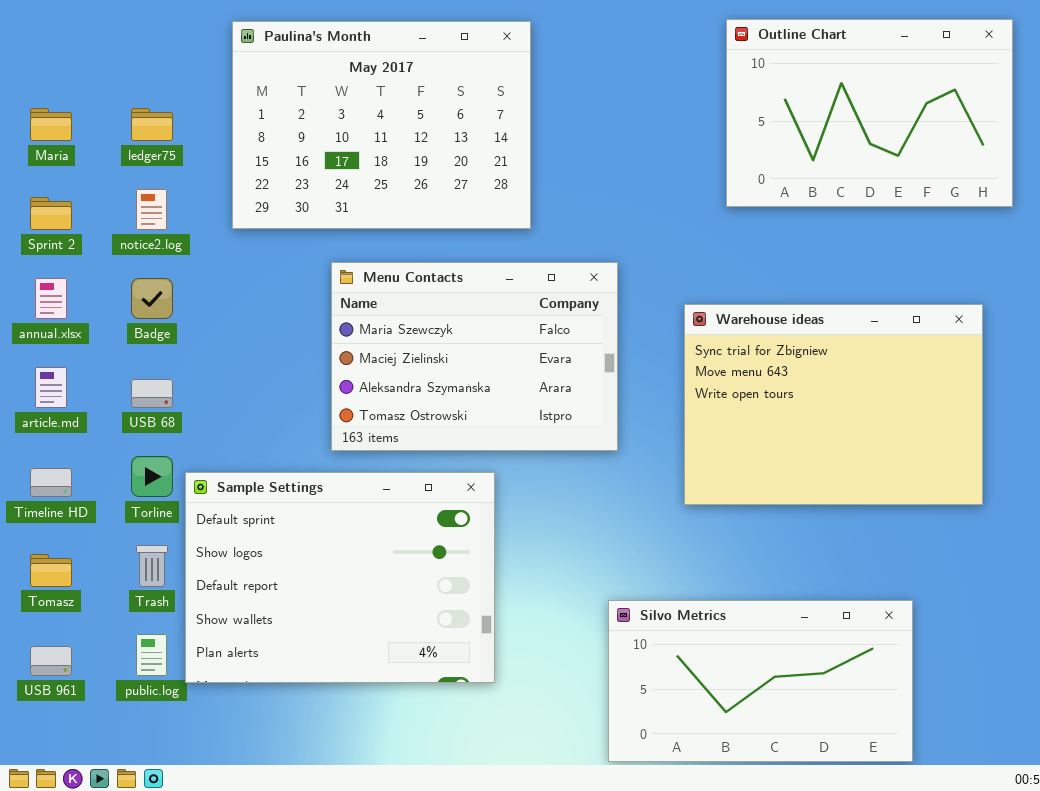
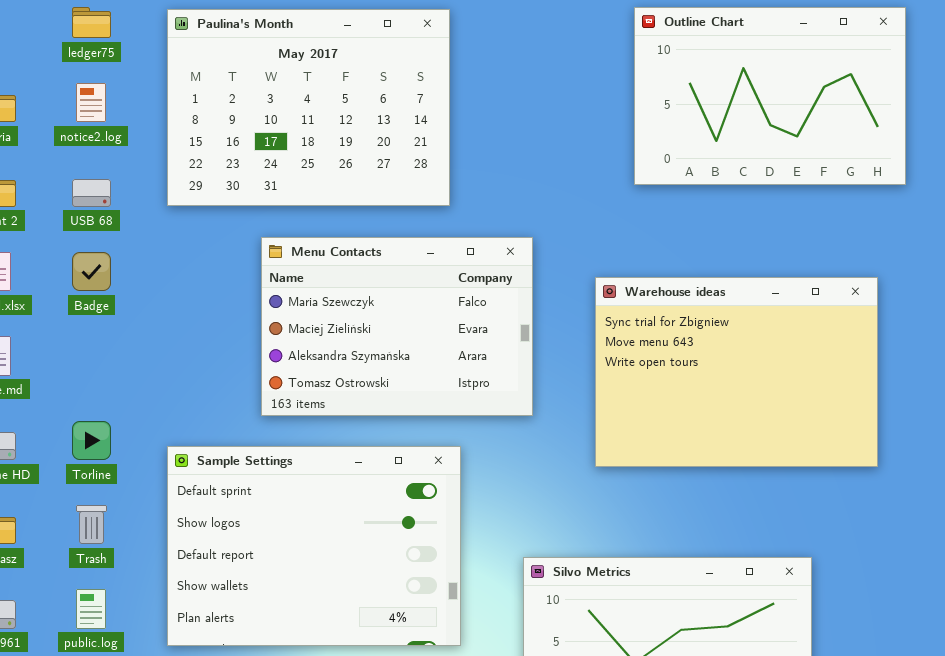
ledger75: [131,108,173,141] -> [72,7,111,38], moved
notice2.log: [136,189,167,230] -> [76,83,106,122], moved
USB 68: [131,379,173,408] -> [72,179,111,207], moved
Sample Settings: [185,472,495,683] -> [167,446,461,646], moved

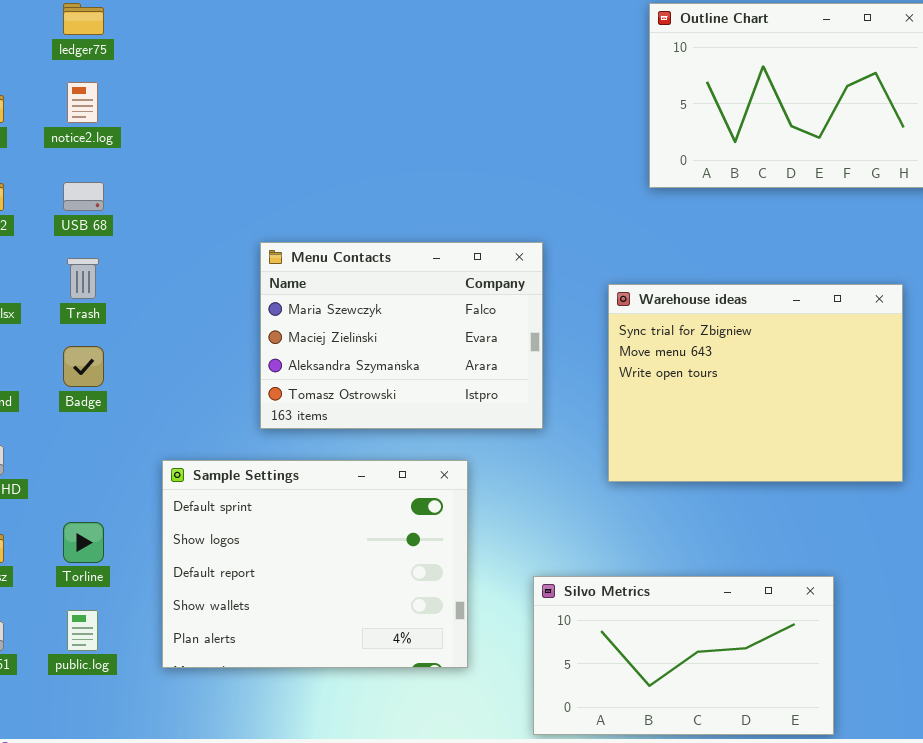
Paulina's Month: [167,9,450,206] -> none, closed
Badge: [72,252,111,291] -> [63,346,104,387], moved
Torline: [72,421,111,460] -> [63,522,104,563], moved
Trash: [76,505,107,544] -> [67,258,99,299], moved

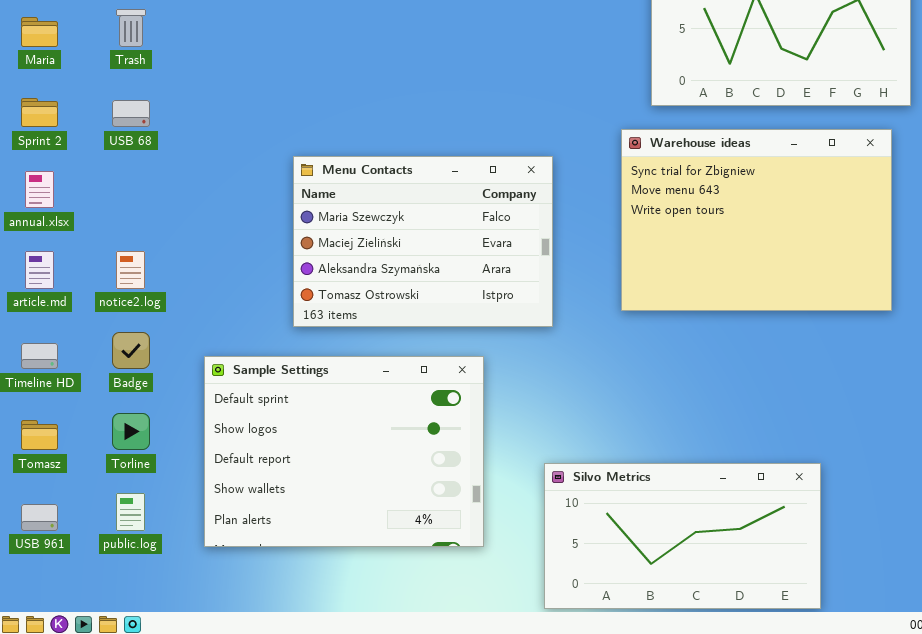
notice2.log: [67,82,98,123] -> [116,251,145,289], moved
Trash: [67,258,99,299] -> [116,9,146,47], moved
Warehouse ideas: [608,284,903,482] -> [621,129,892,311], moved
Badge: [63,346,104,387] -> [112,332,150,369], moved

